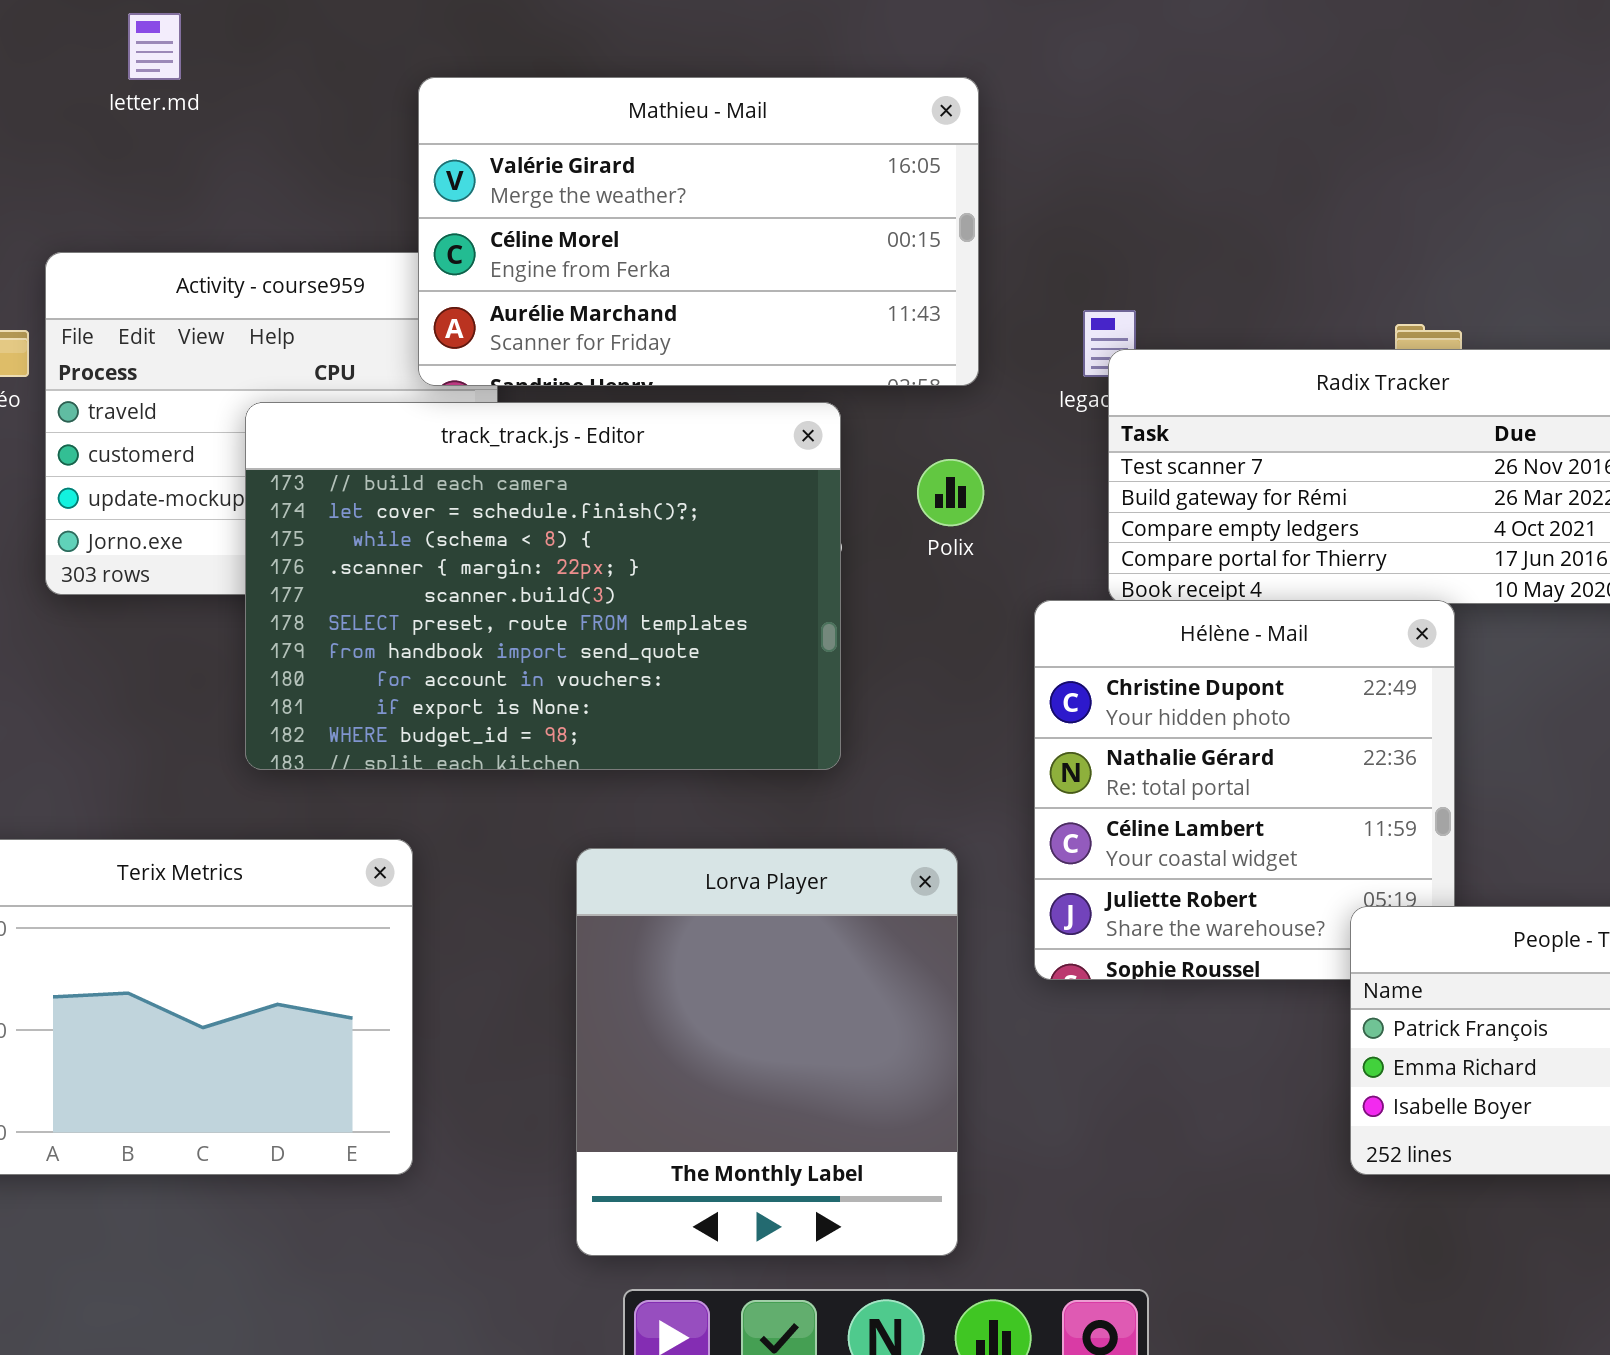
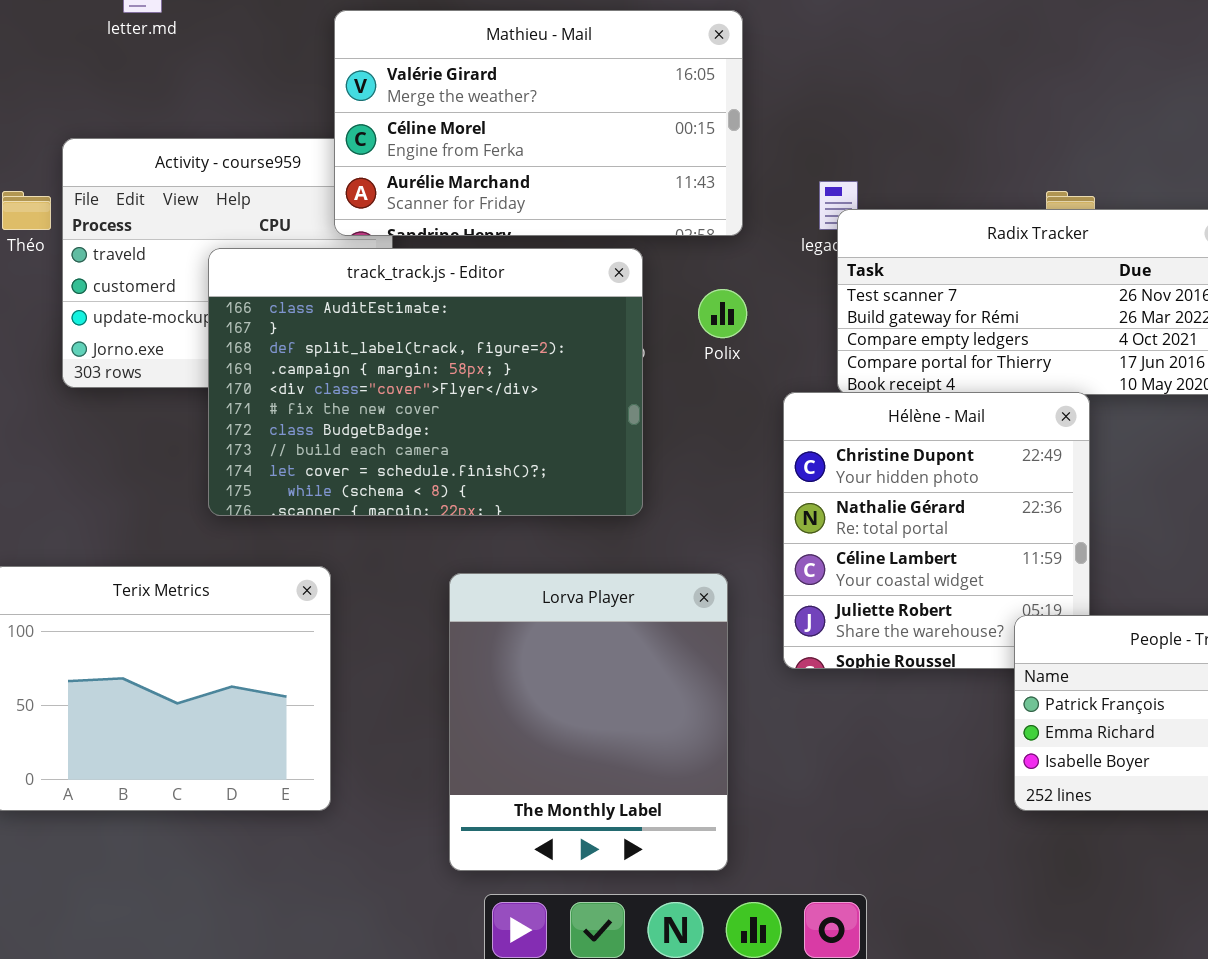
track_track.js - Editor: [245,402,841,770] -> [208,248,643,516], scrolled up 7 rows

